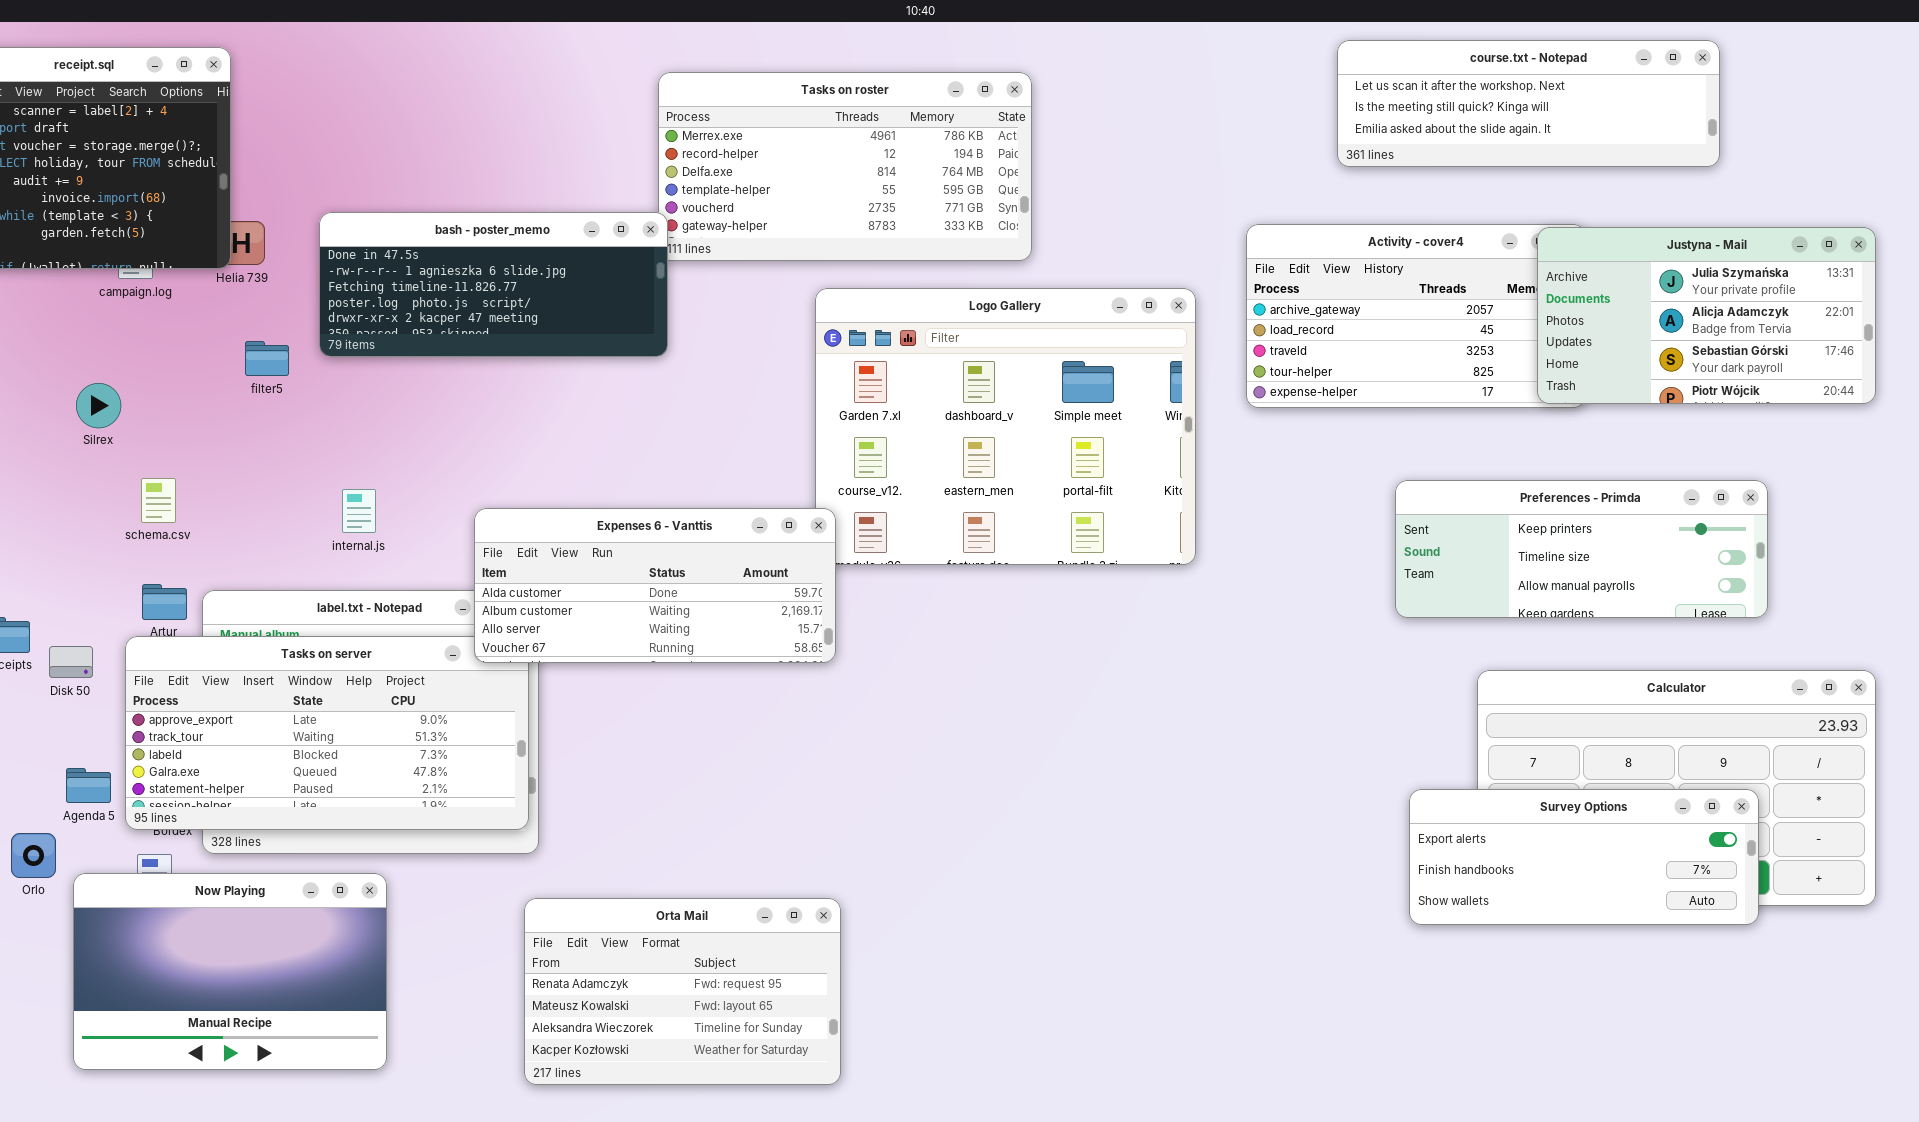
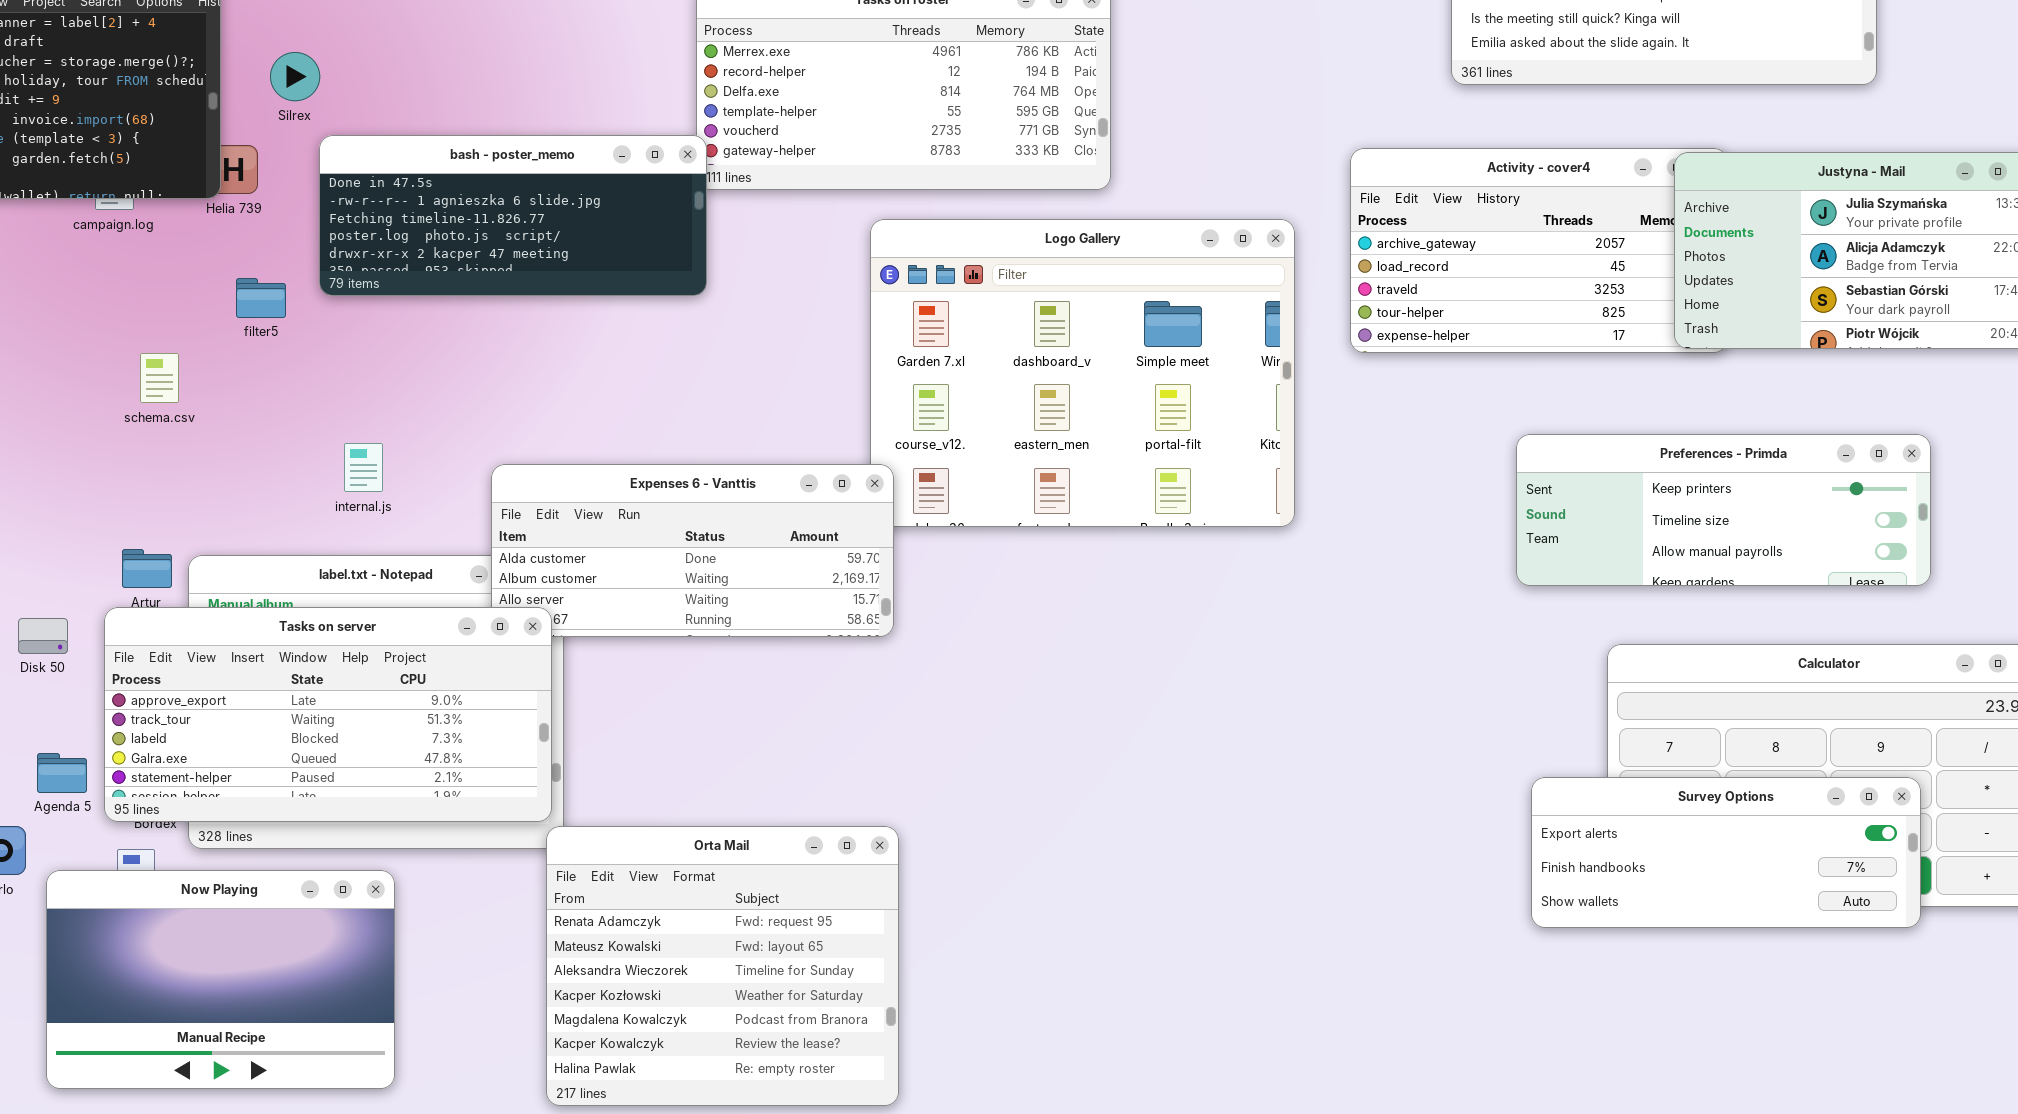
Silrex: [76,383,121,428] -> [270,52,320,101], moved
schema.csv: [141,478,176,523] -> [140,353,179,403], moved
Tasks on server: [125,636,529,830] -> [104,607,552,822], raised
Orta Mail: [524,898,841,1085] -> [546,826,899,1106], resized

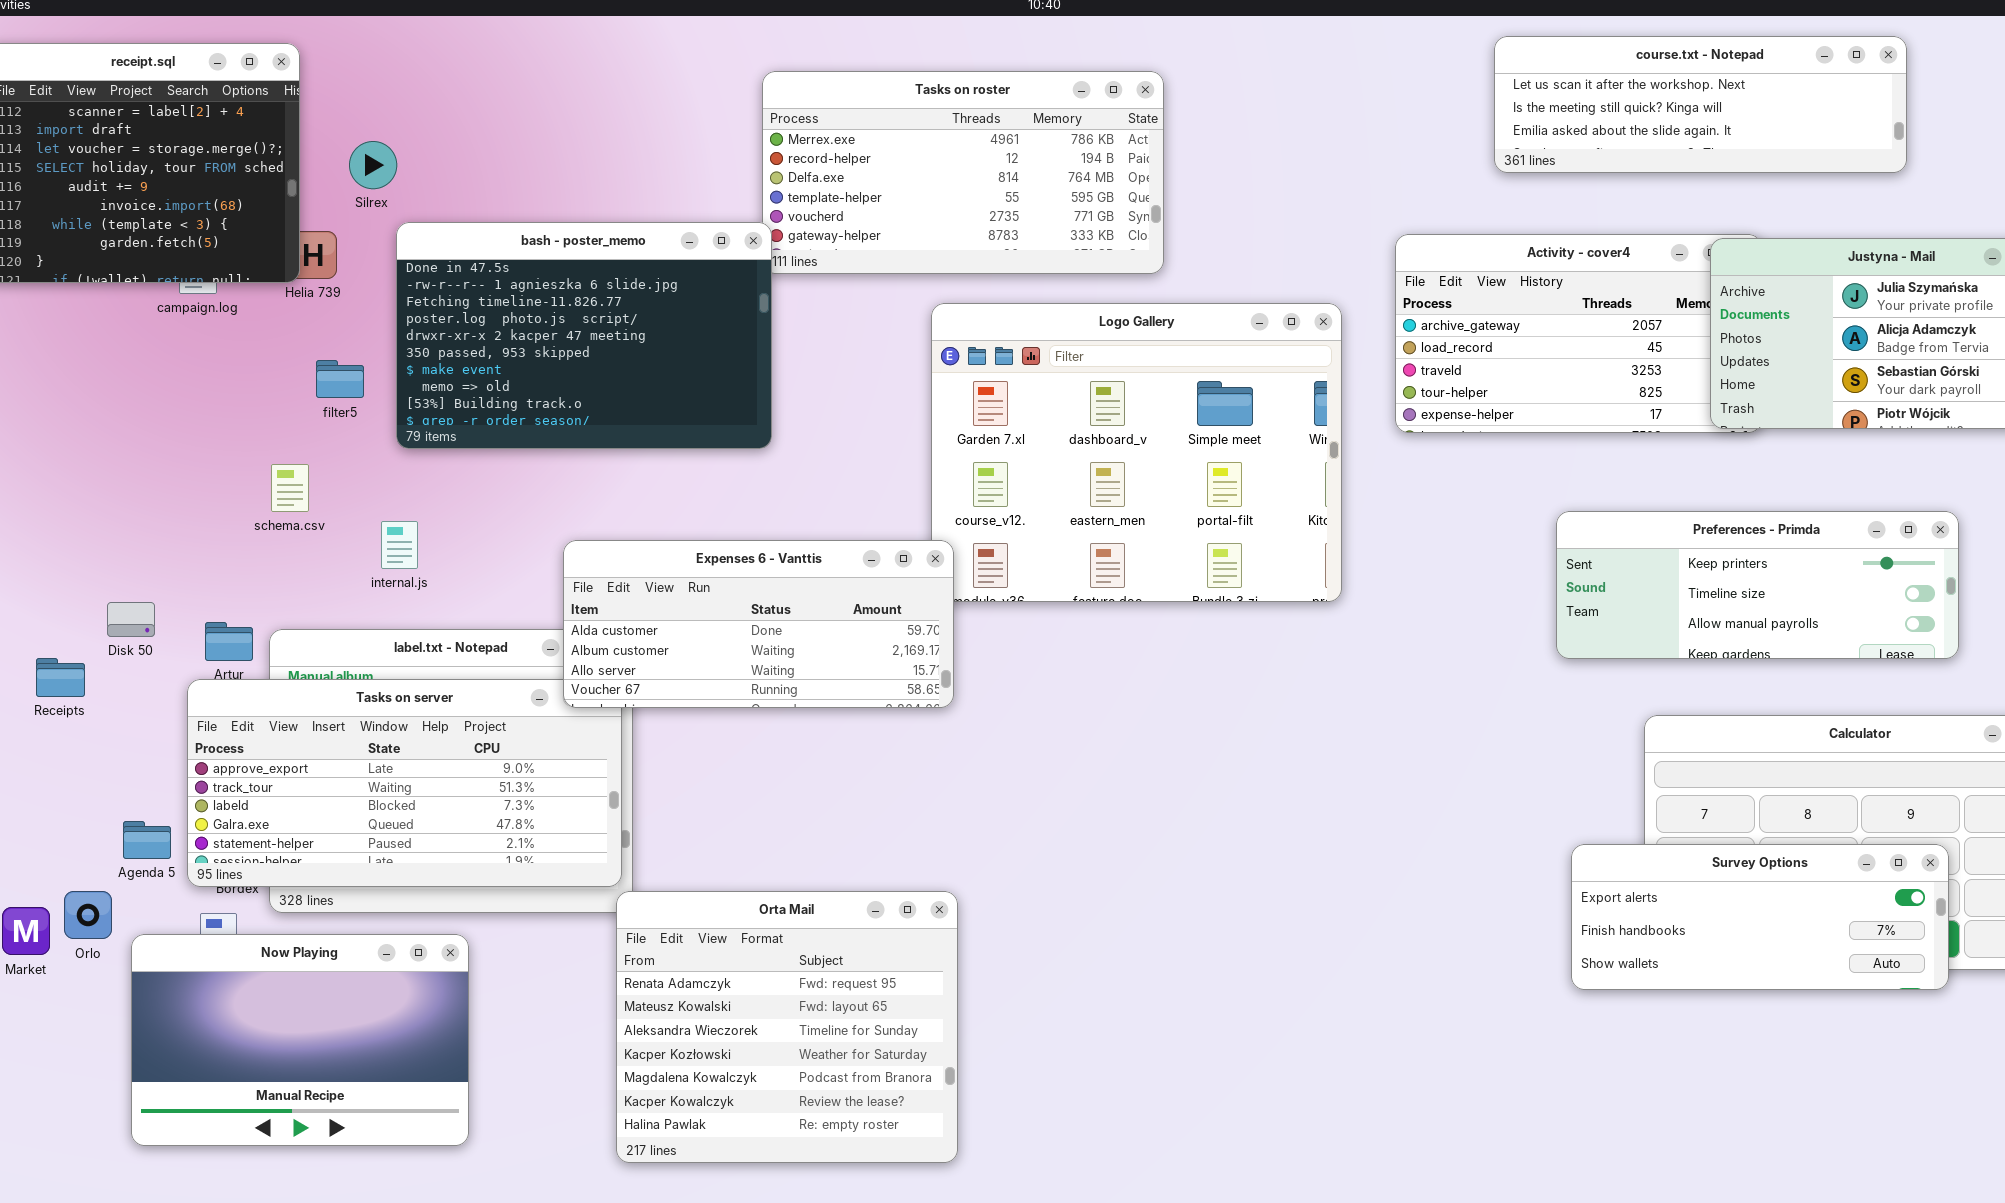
bash - poster_memo: [319,135,707,296] -> [396,222,772,449], resized
schema.csv: [140,353,179,403] -> [271,464,309,512], moved
internal.js: [344,443,383,492] -> [381,521,418,569], moved
Expenses 6 - Vanttis: [491,464,894,637] -> [563,540,954,708], raised
Disk 50: [18,618,68,654] -> [107,602,155,637], moved

